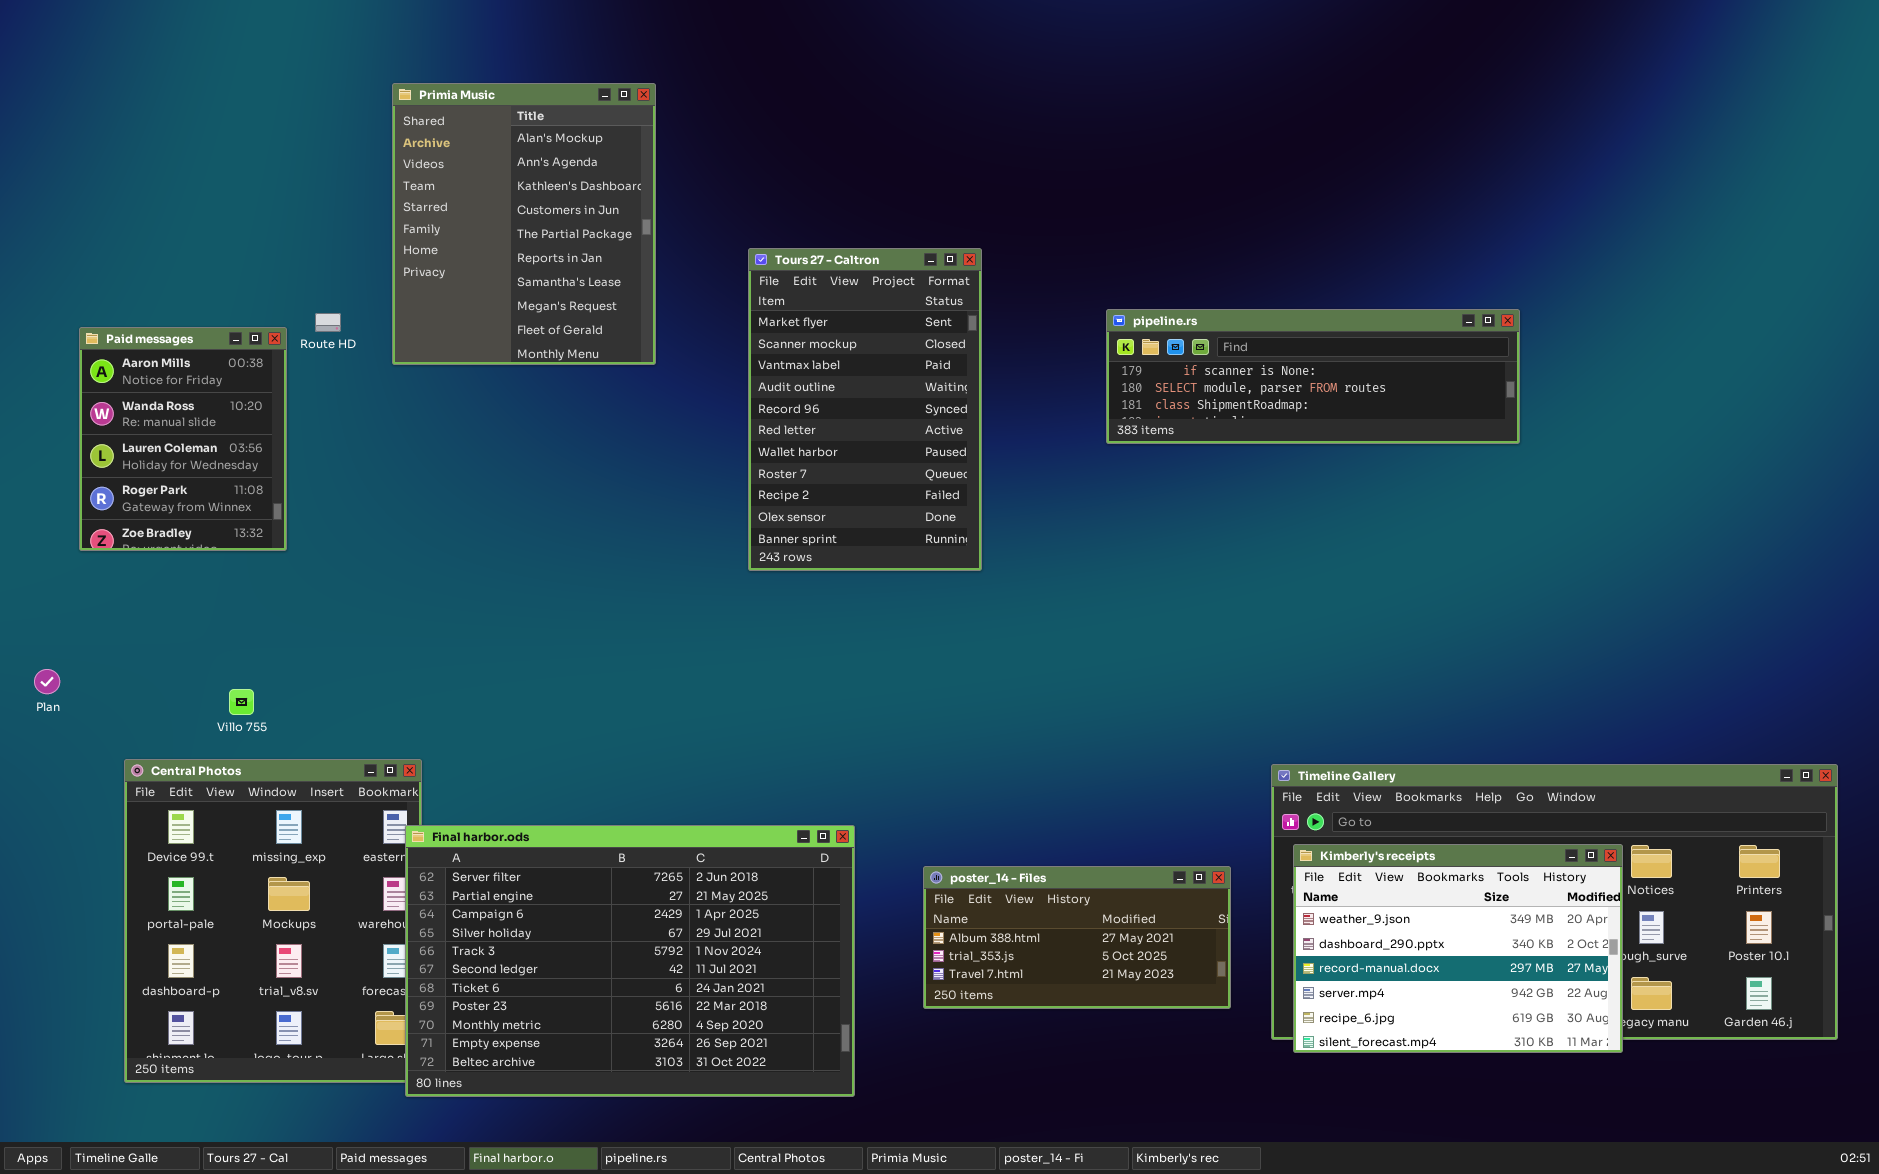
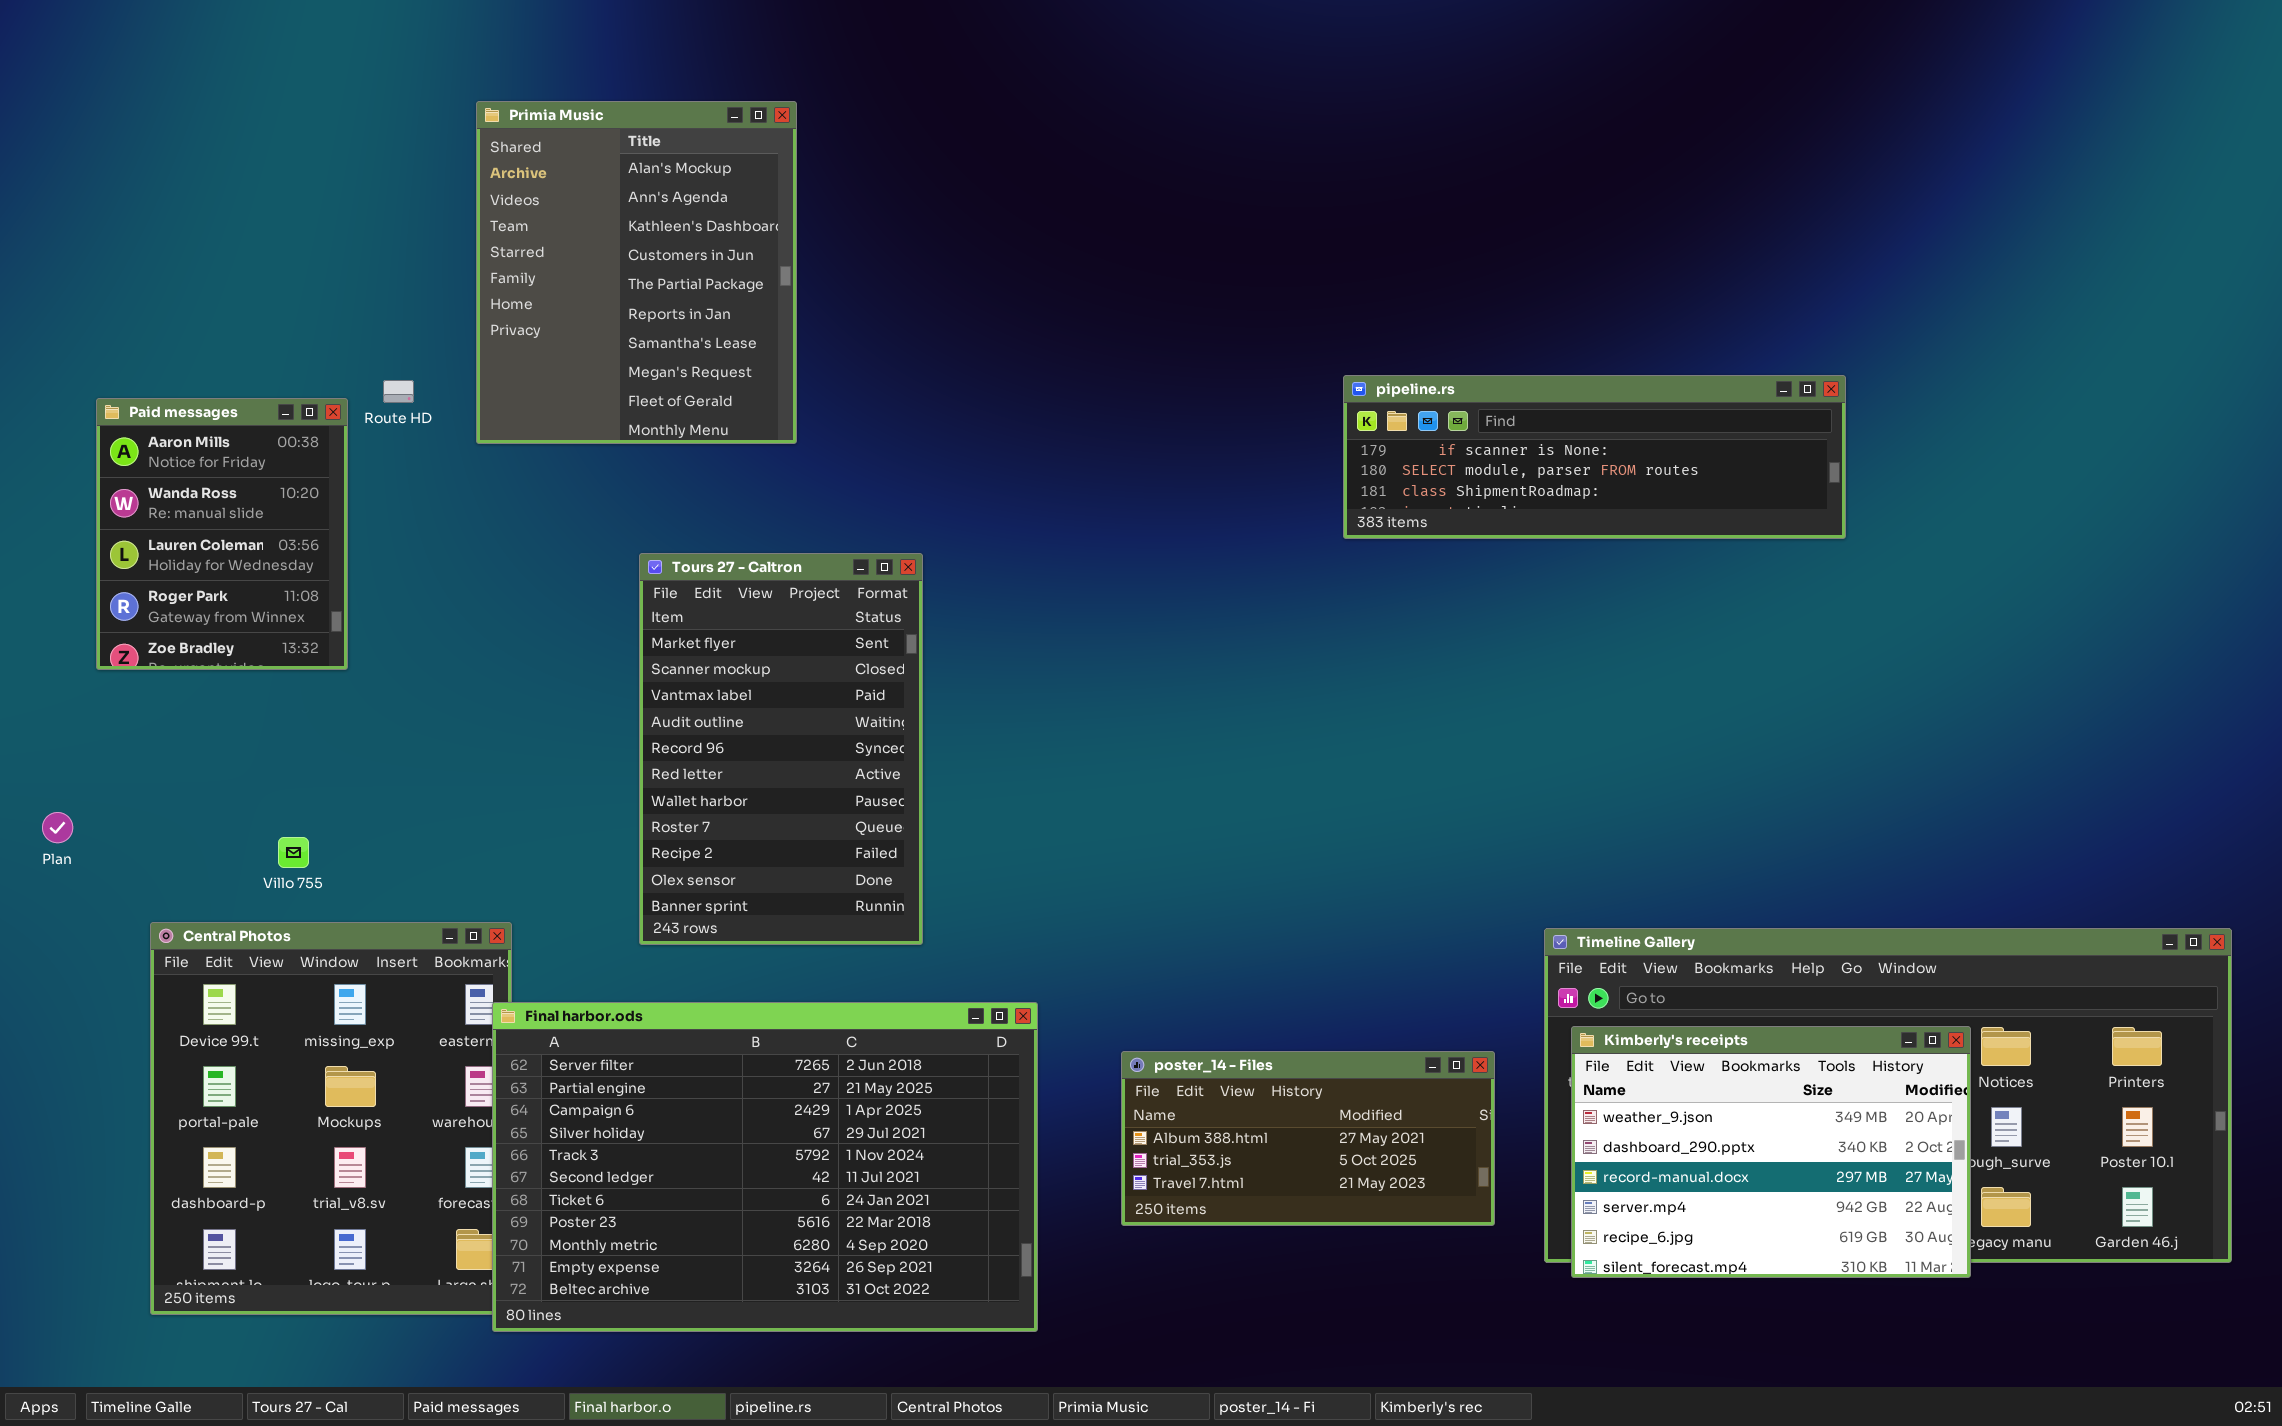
Tours 27 - Caltron: [748,248,982,571] -> [639,553,923,945], moved

